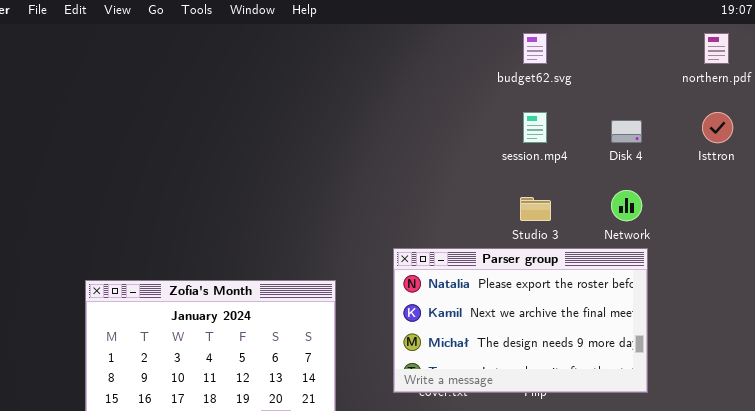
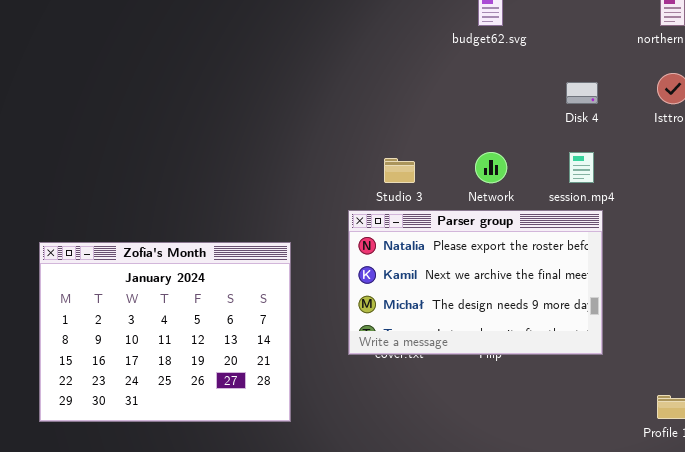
session.mp4: [523,112,547,143] -> [569,152,594,183], moved
Network: [611,190,642,221] -> [475,152,507,183], moved
Studio 3: [520,197,551,221] -> [384,158,415,183], moved

